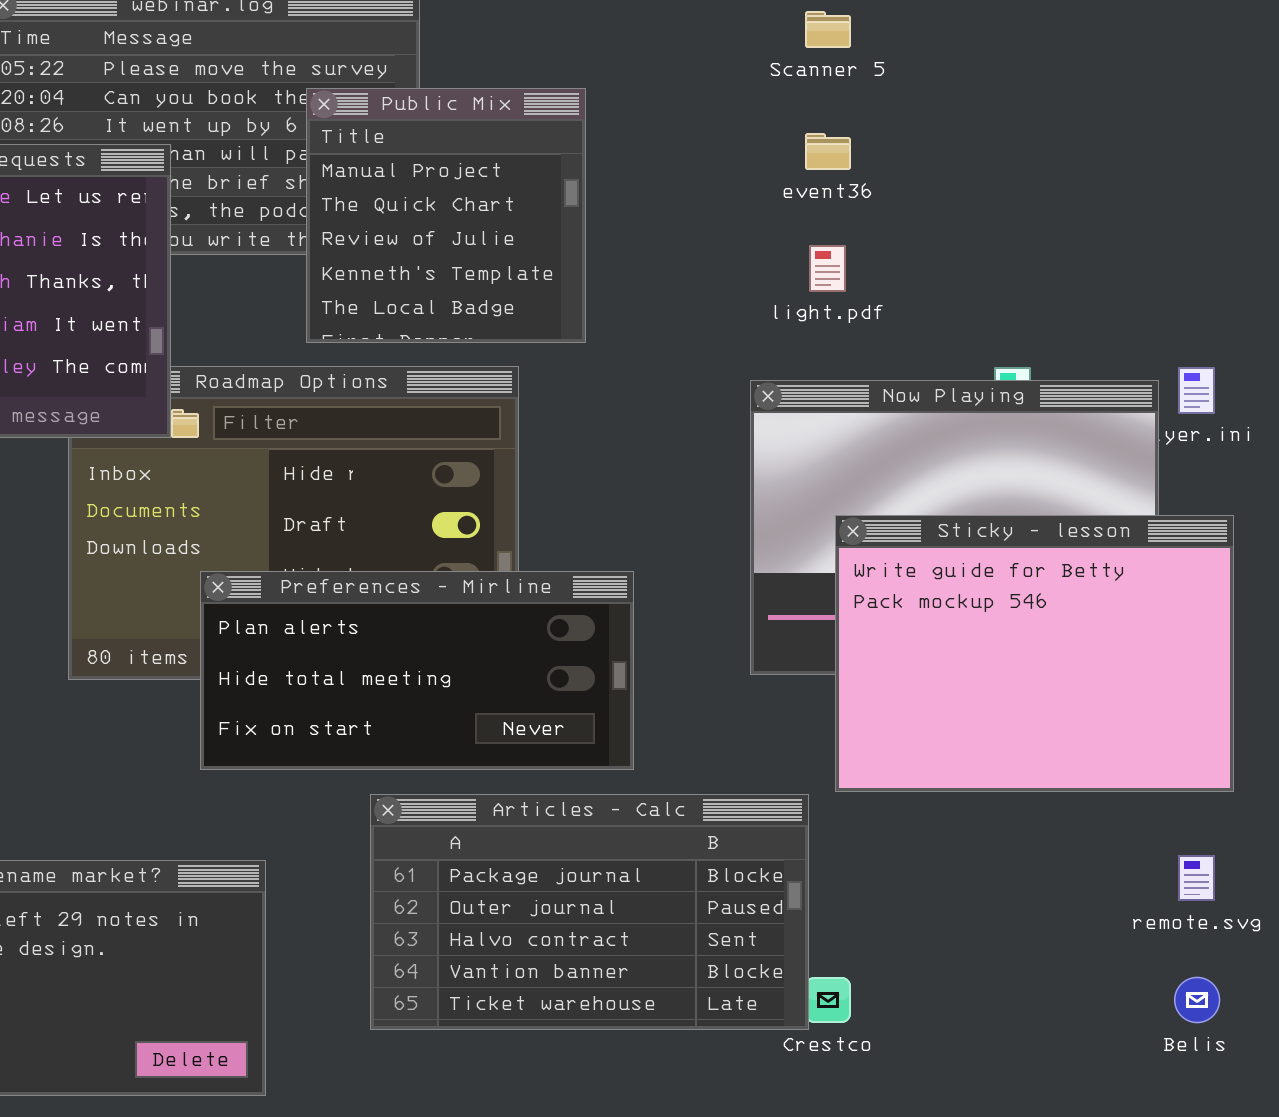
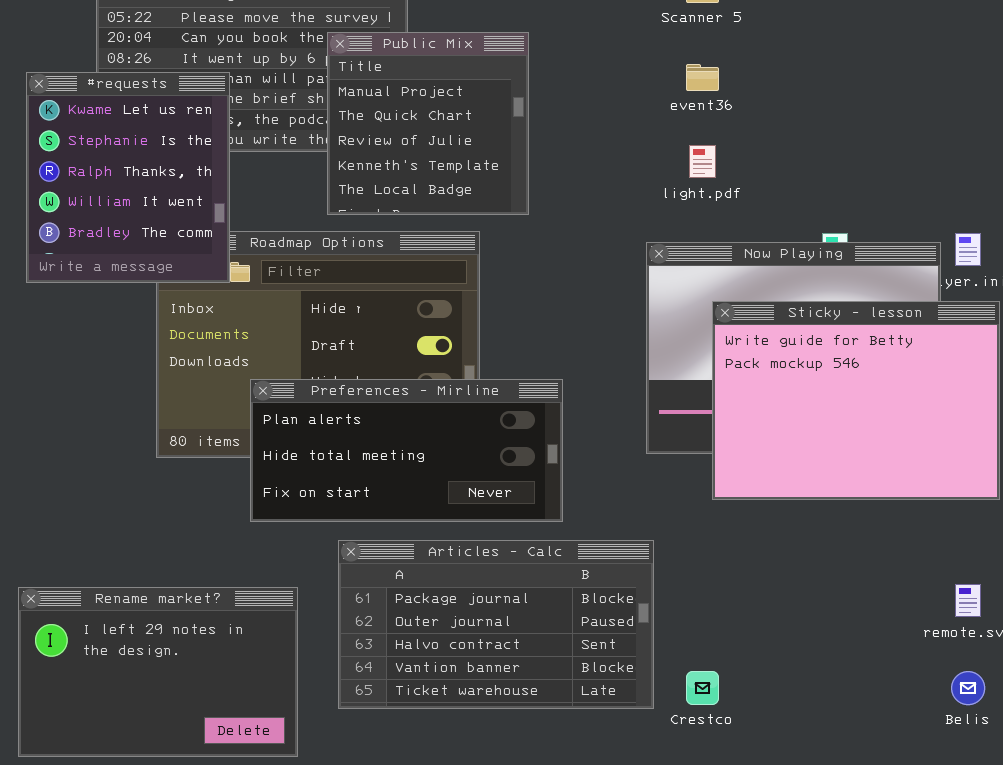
Sticky - lesson: [835,515,1234,792] -> [712,301,1000,500], moved
Articles - Calc: [370,794,809,1030] -> [338,540,654,709], moved

